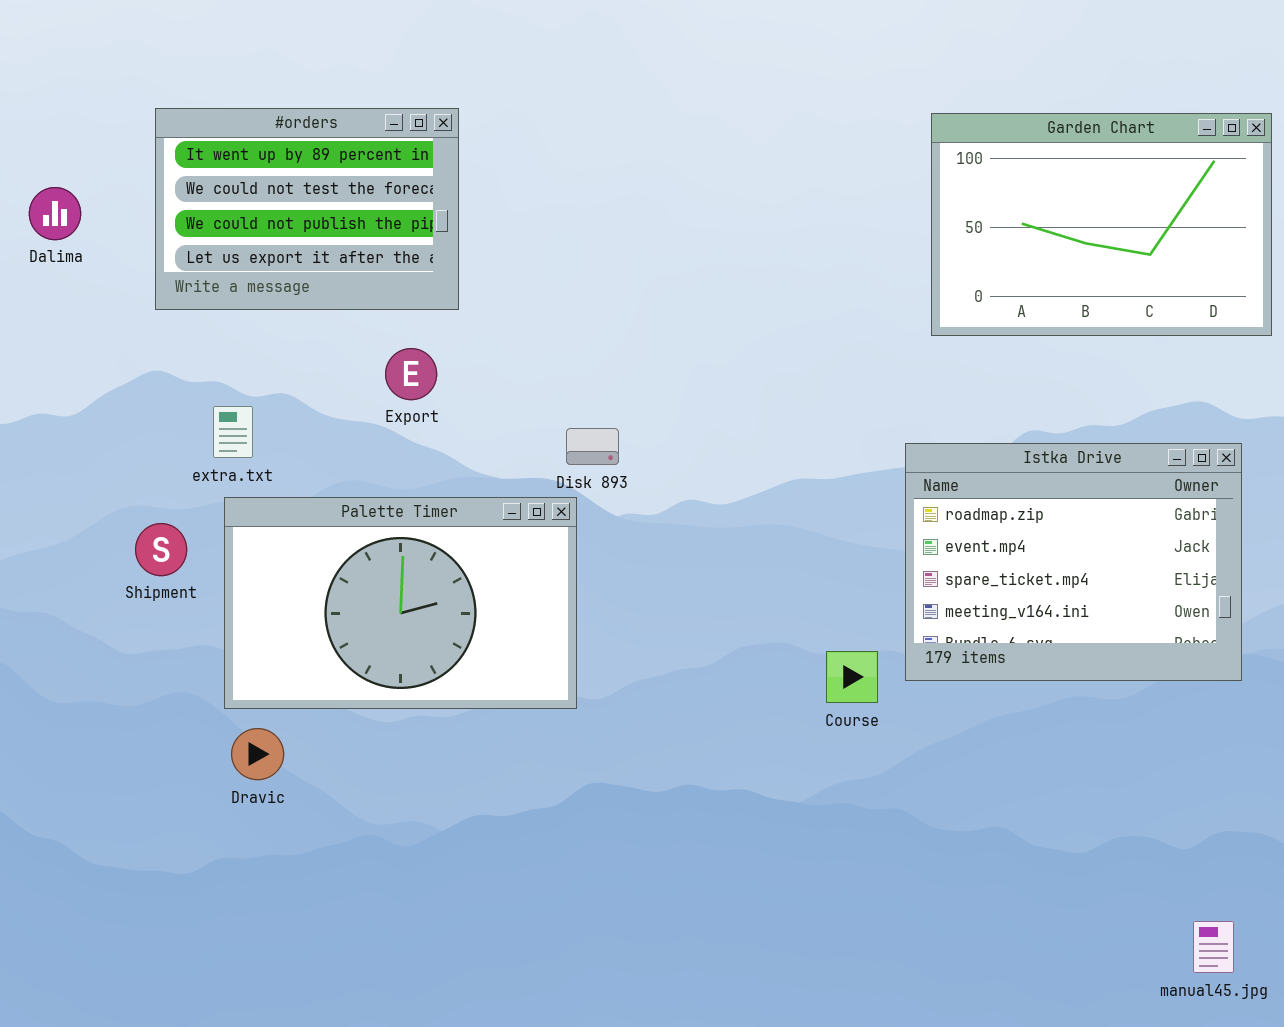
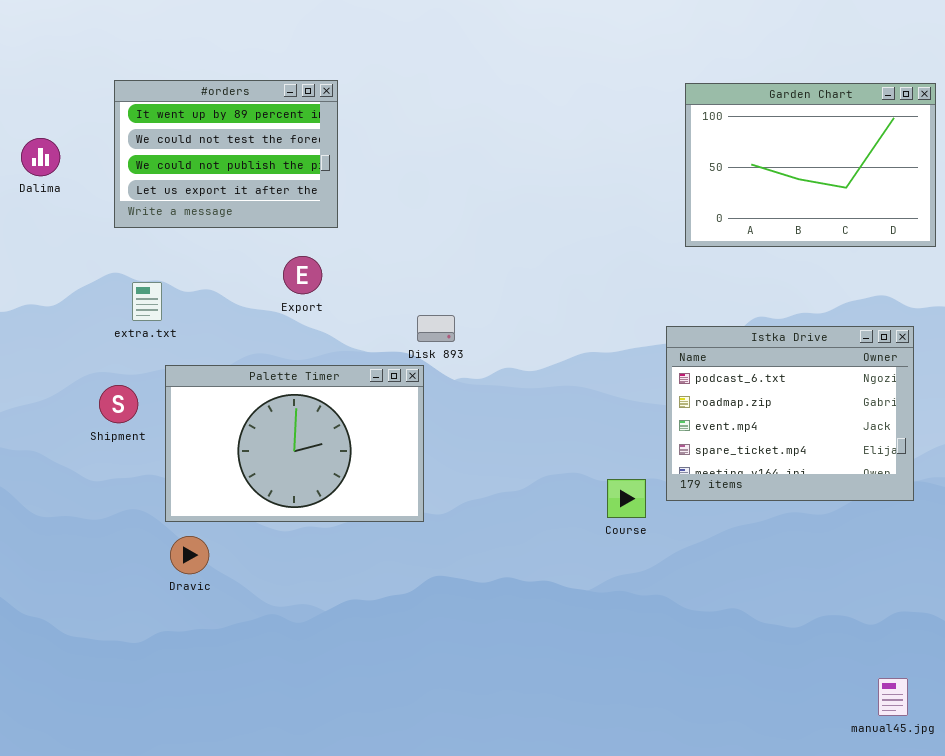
extra.txt: [213,406,253,458] -> [132,282,162,321], moved
Istka Drive: [905,443,1242,681] -> [666,326,914,501], scrolled up 1 row

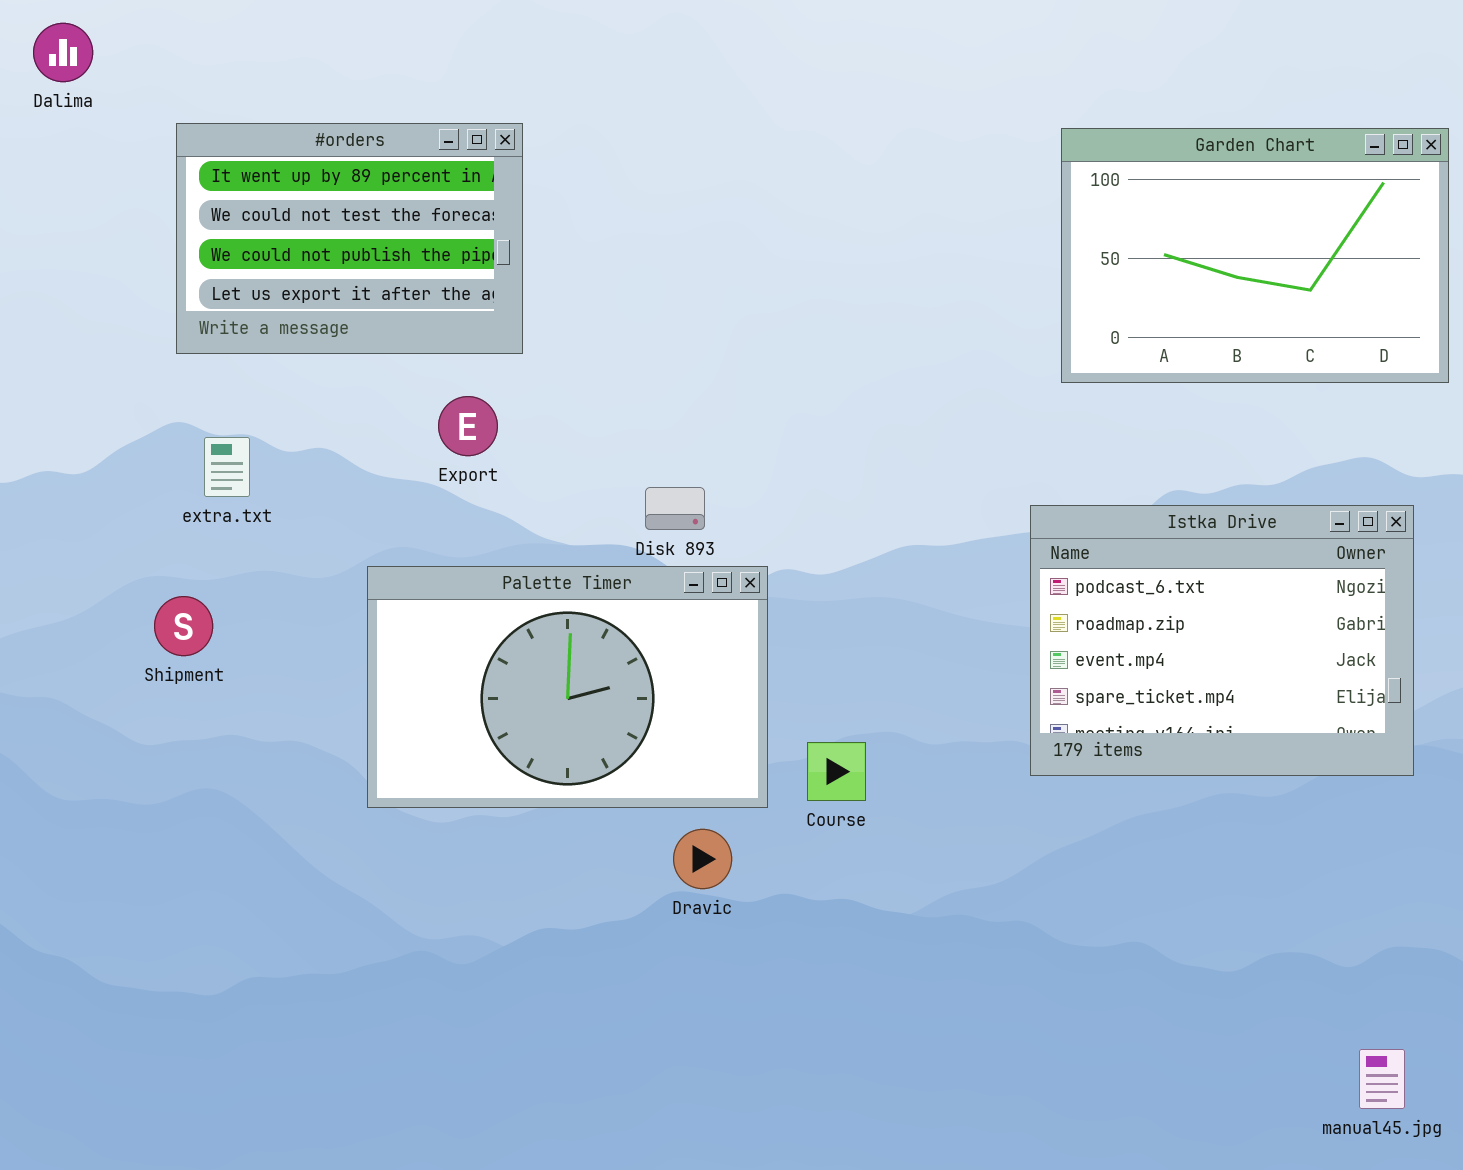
Dalima: [21,138,60,176] -> [33,23,93,82], moved
Palette Timer: [165,365,424,522] -> [367,566,768,808], moved
Course: [607,479,646,518] -> [807,742,866,801], moved
Dravic: [170,536,209,574] -> [673,829,732,889], moved

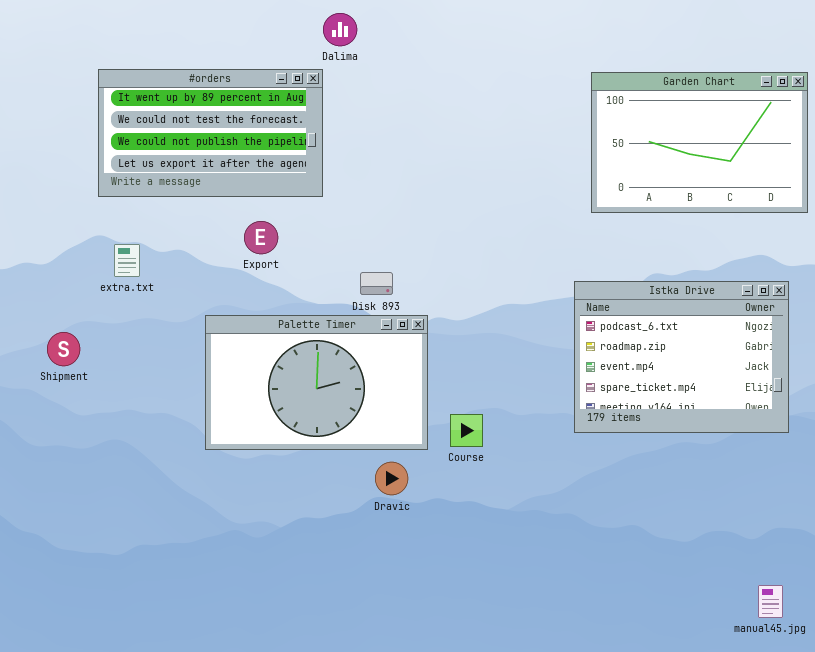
Dalima: [33,23,93,82] -> [323,13,357,46], moved
#orders: [176,123,523,354] -> [98,69,323,197], resized
Shipment: [154,596,213,656] -> [47,332,80,366], moved

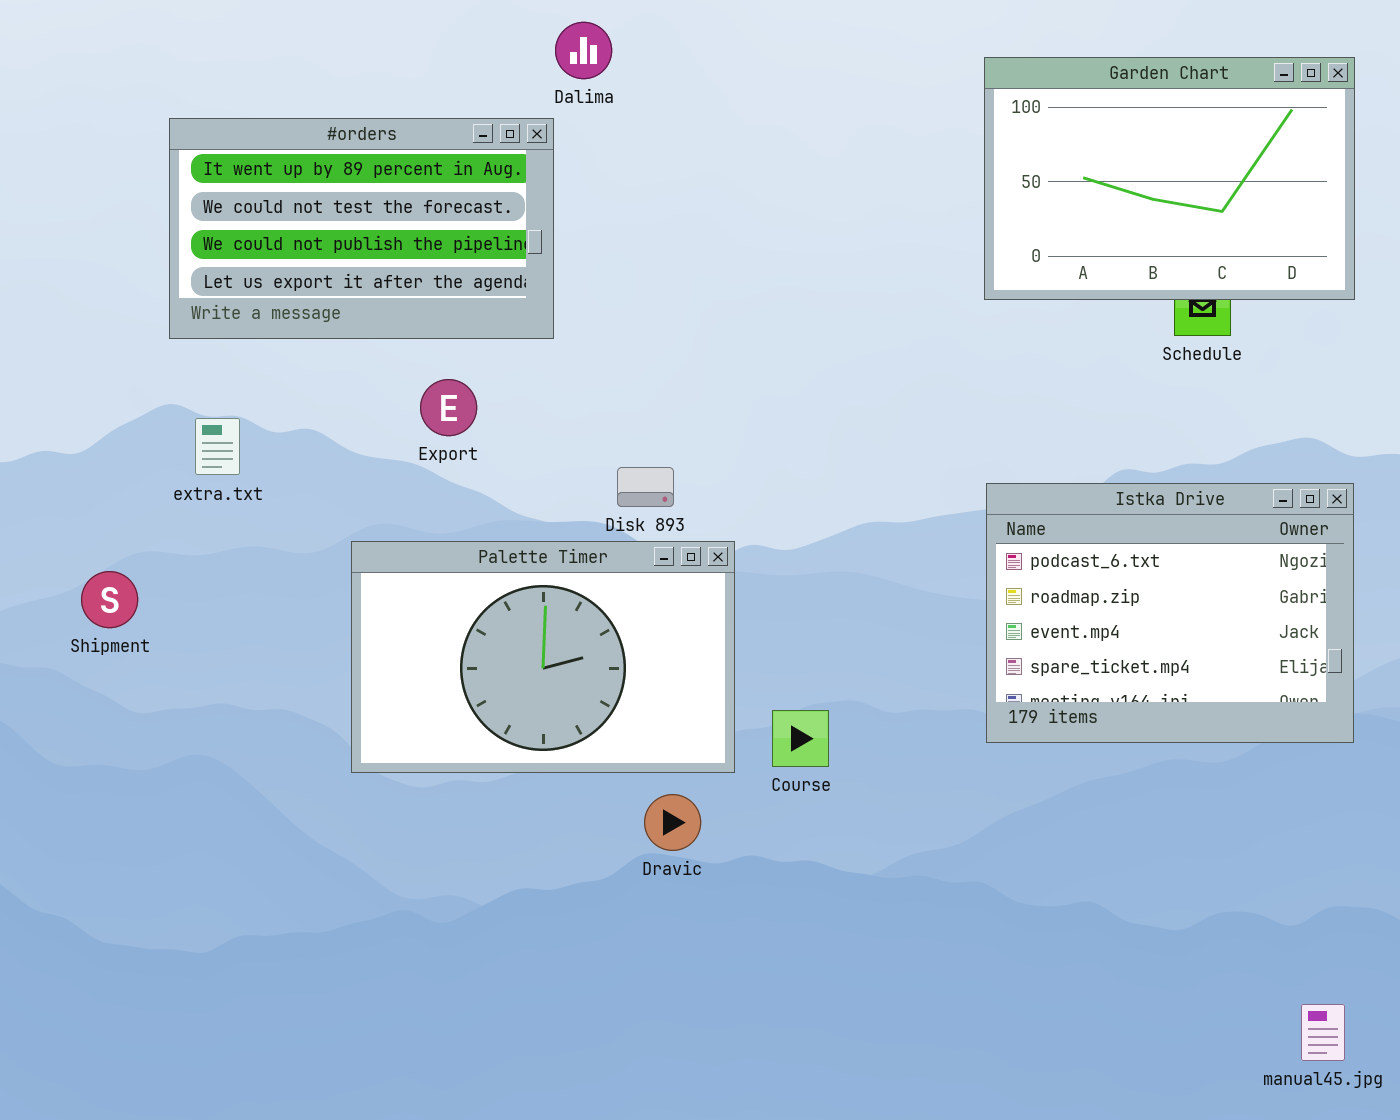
Garden Chart: [591,72,808,213] -> [984,57,1355,300], moved

